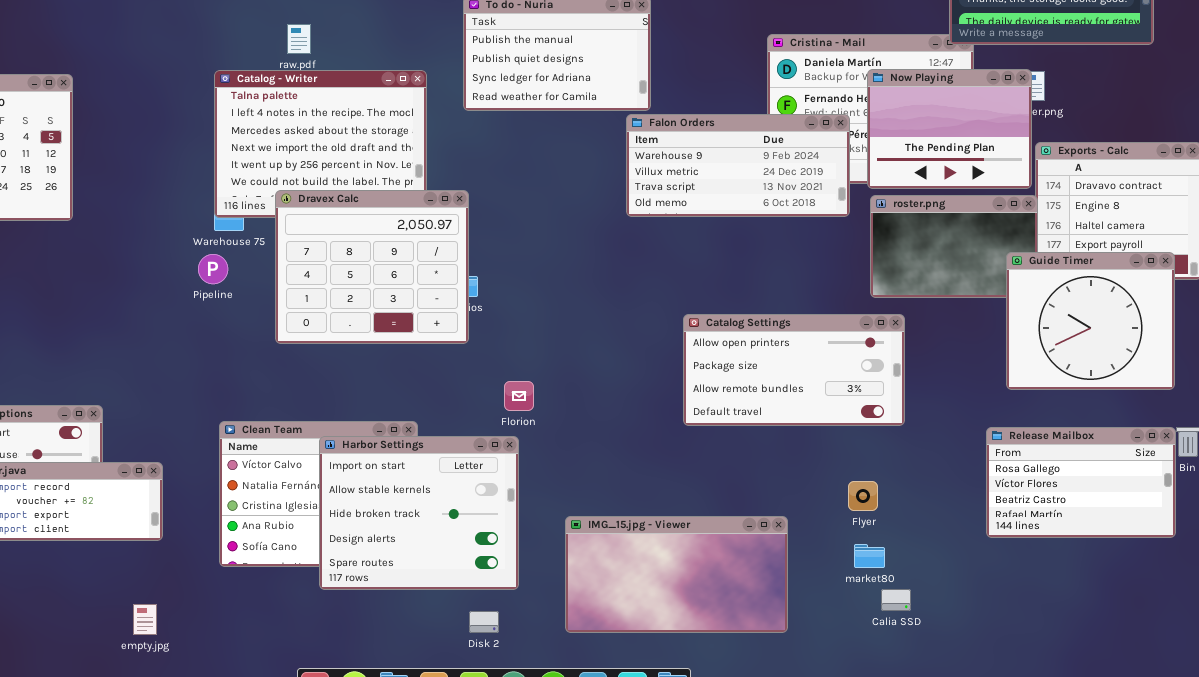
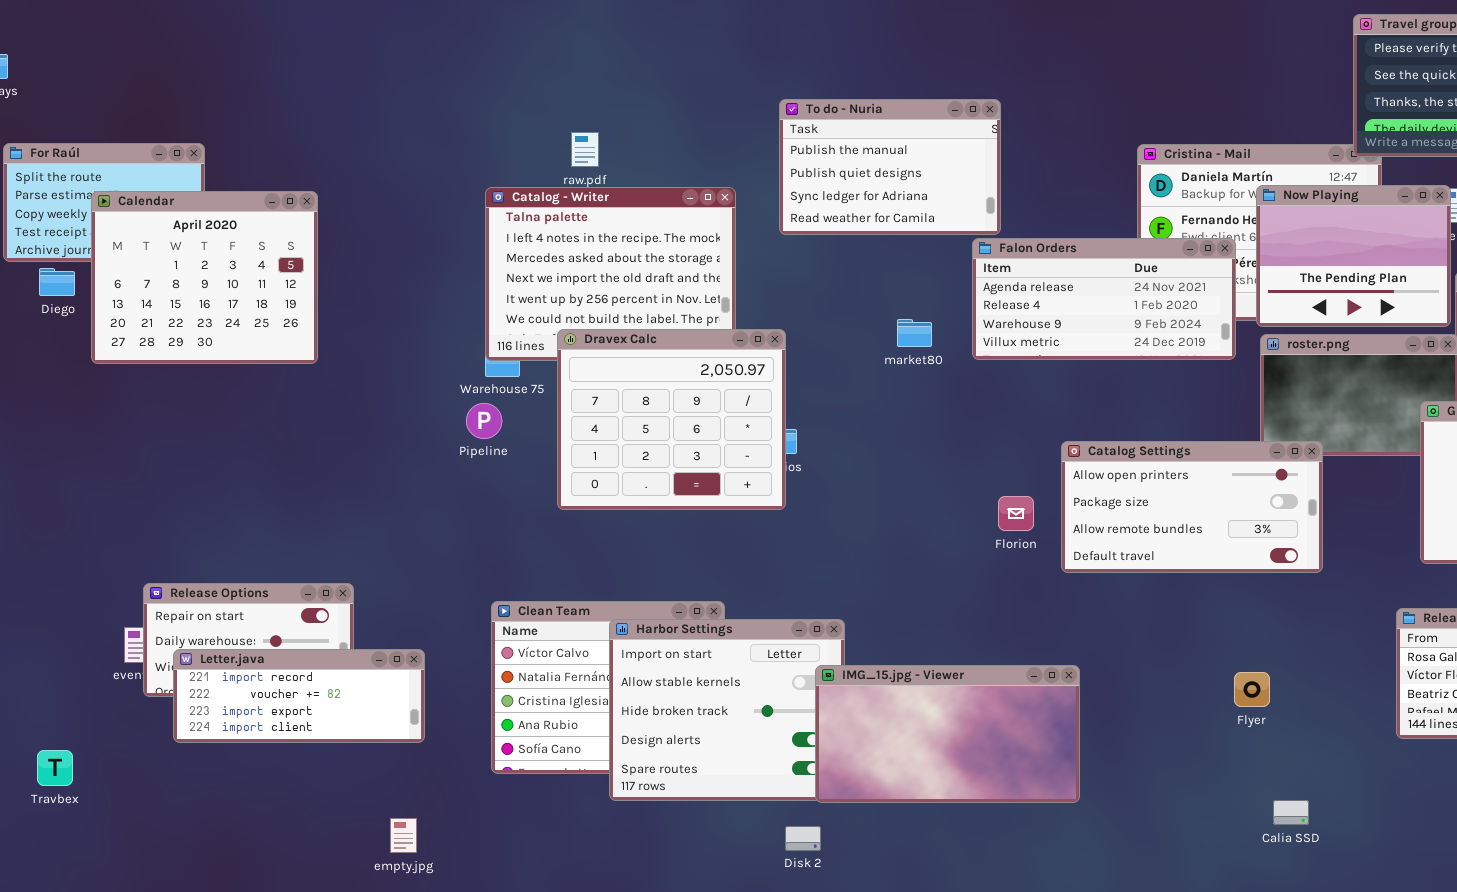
Falon Orders: [626,114,850,217] -> [972,238,1236,360], scrolled up 2 rows
Catalog Settings: [683,314,905,426] -> [1061,441,1323,573], moved
Florion: [504,381,534,411] -> [998,496,1034,531], moved
IMG_15.jpg - Viewer: [565,516,788,633] -> [815,665,1080,803], moved
market80: [854,544,885,568] -> [897,319,932,347], moved

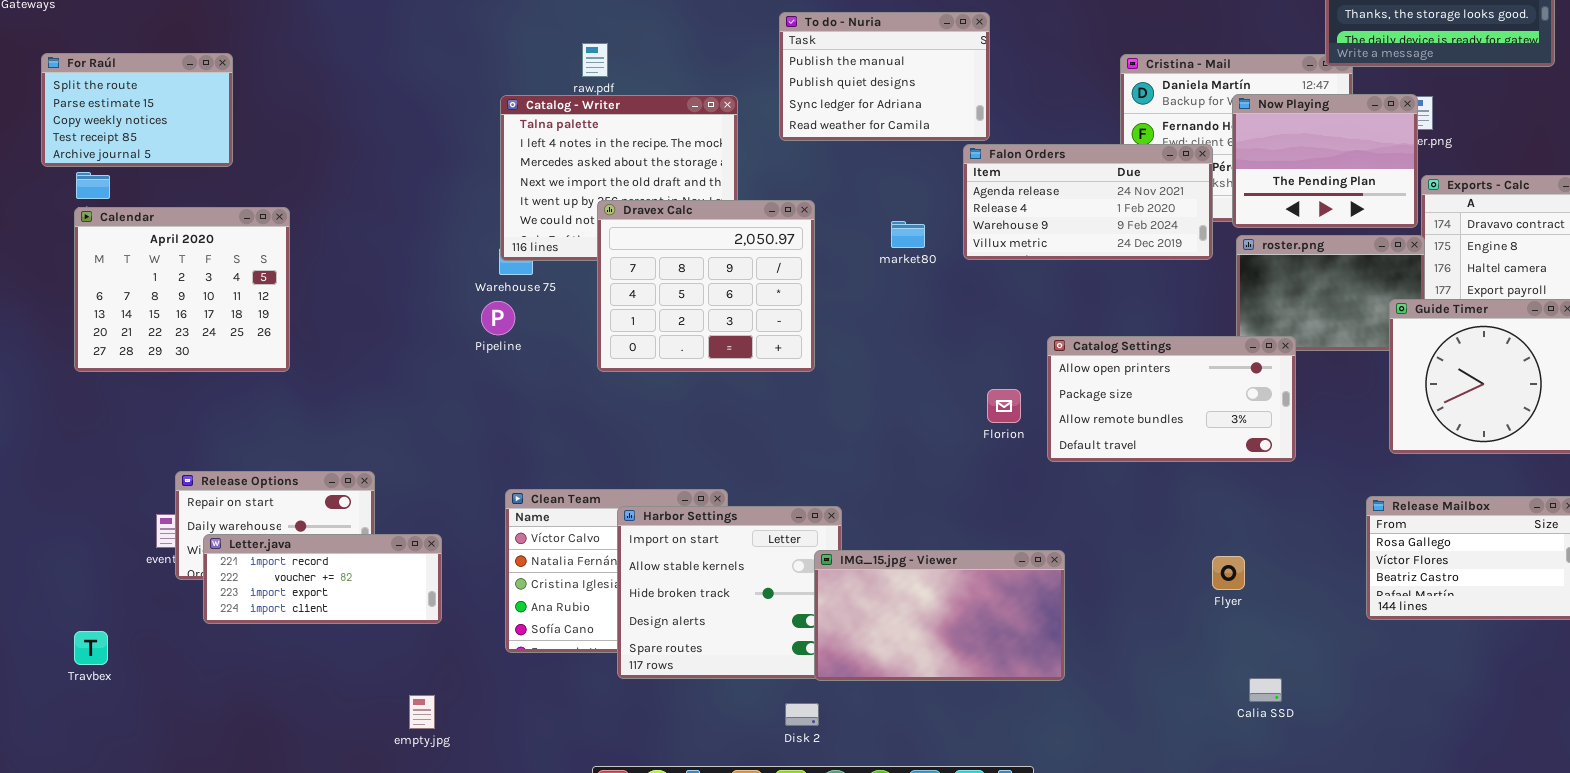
Calendar: [91,191,318,364] -> [74,207,290,372], moved
Dravex Calc: [557,329,786,510] -> [597,200,815,372], moved

